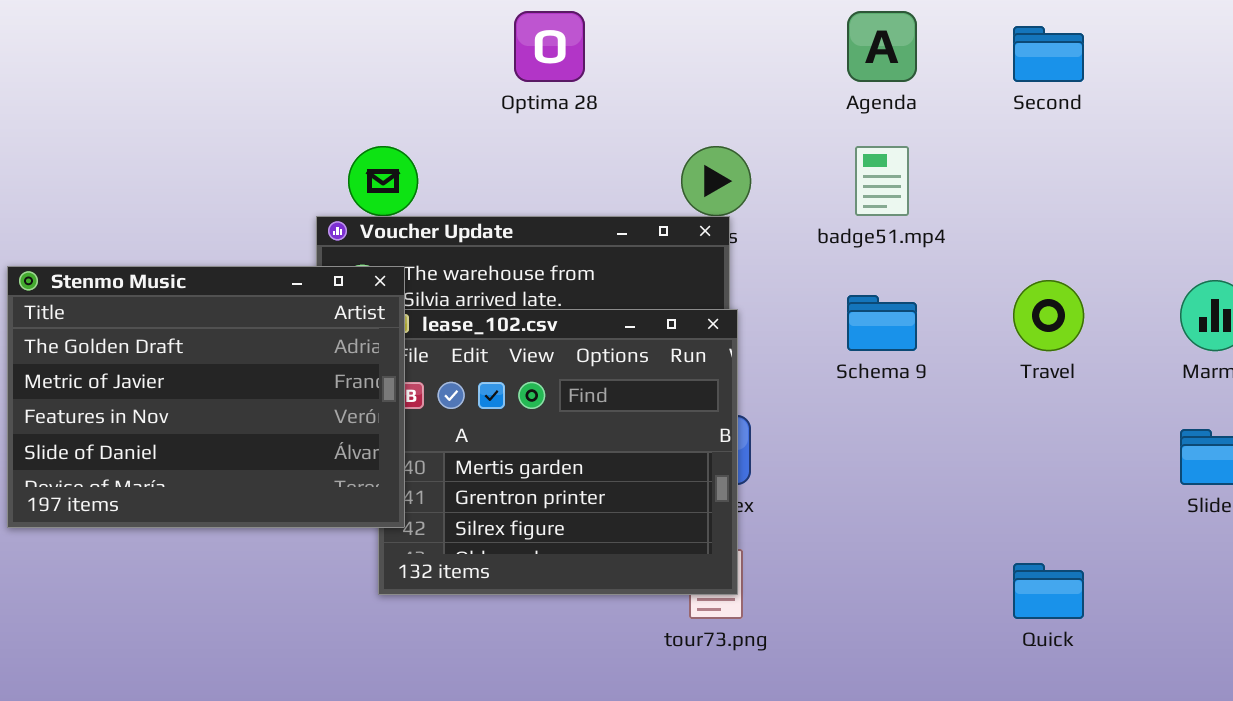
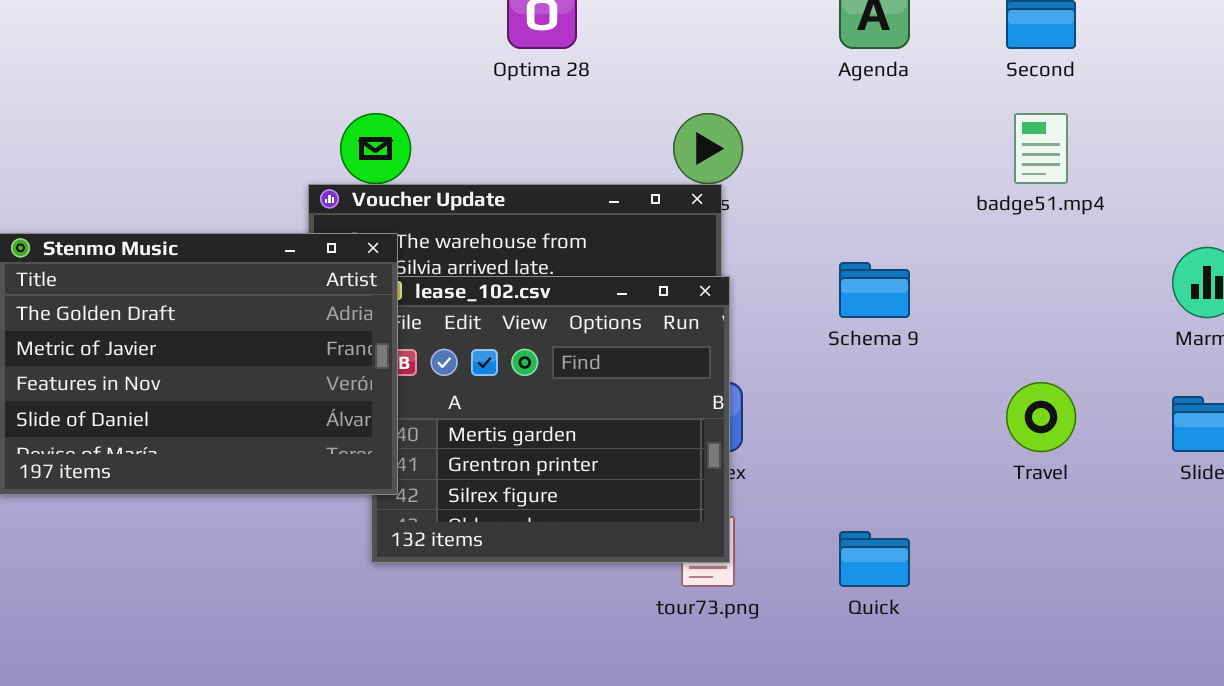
badge51.mp4: [855,146,909,216] -> [1014,113,1068,184], moved
Travel: [1013,280,1084,351] -> [1006,382,1076,452], moved
Quick: [1013,563,1084,619] -> [839,531,910,587], moved

